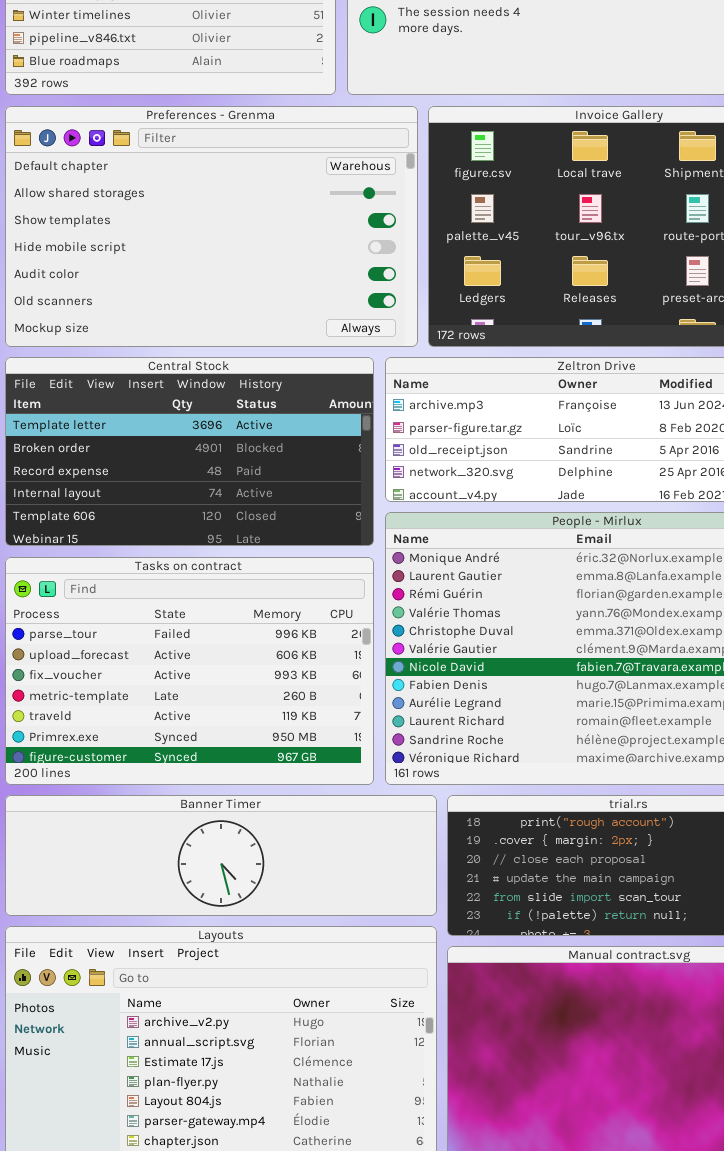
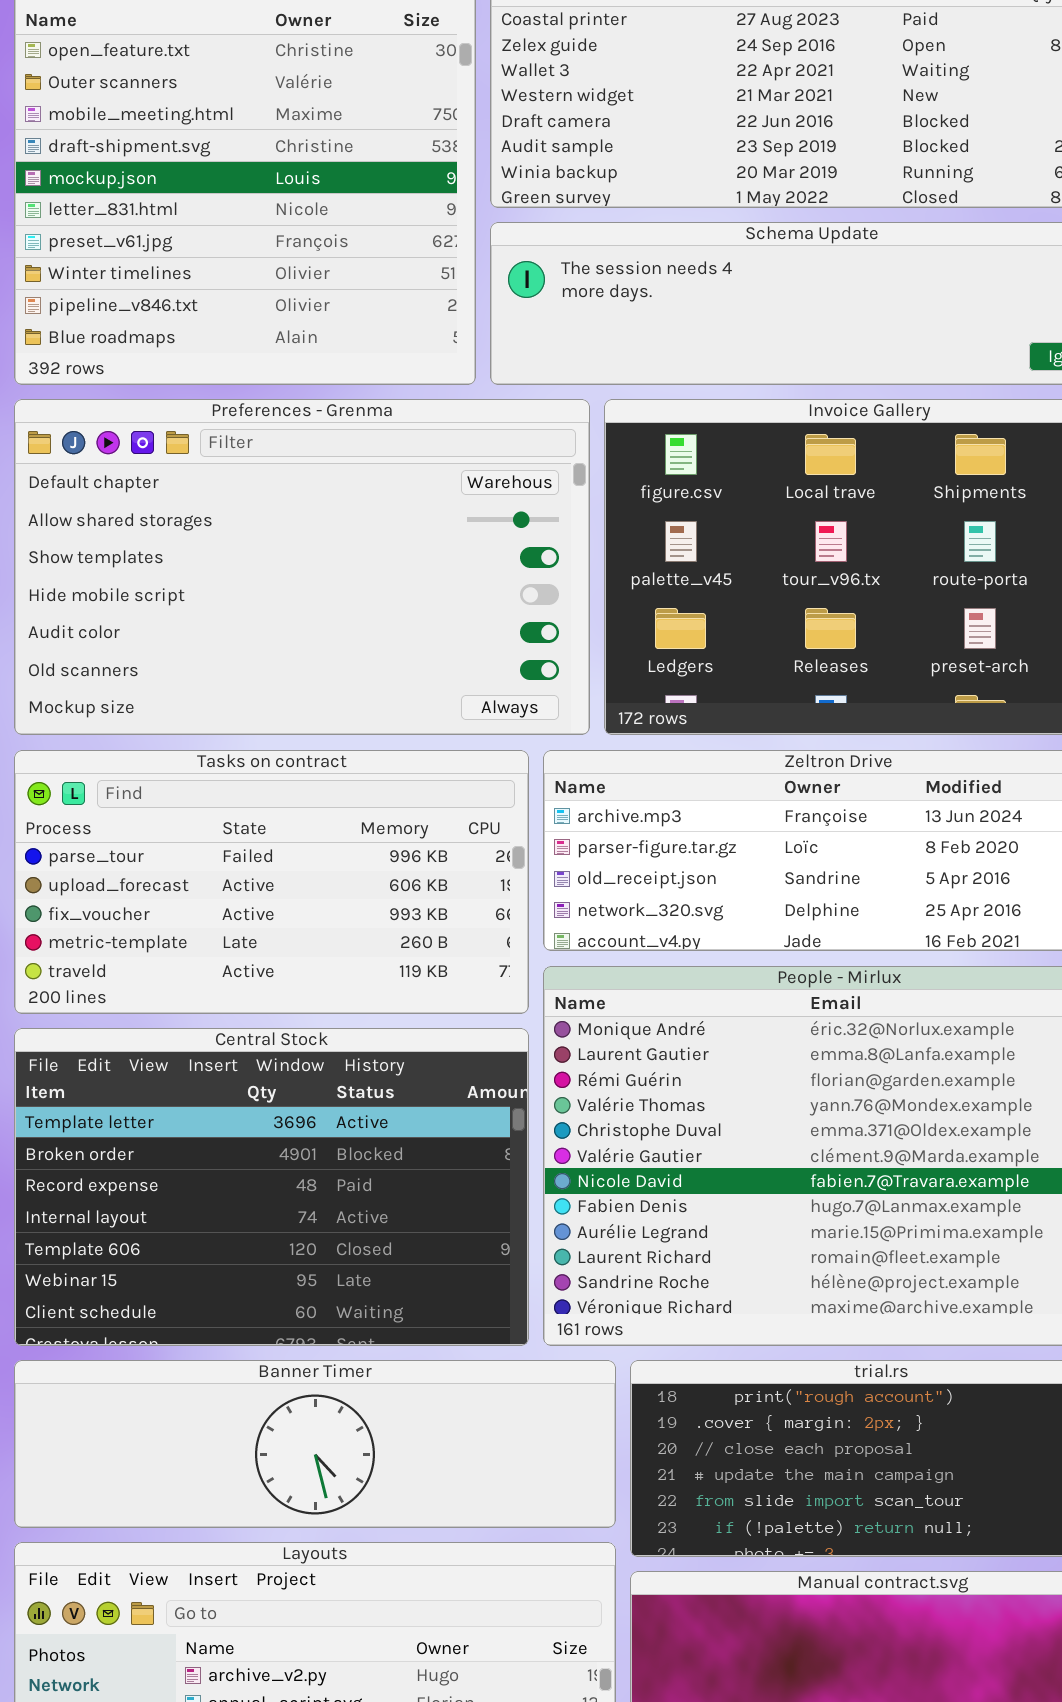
Central Stock: [5,357,374,546] -> [14,1028,529,1346], moved, resized
Tasks on contract: [5,557,374,785] -> [14,750,529,1014], moved, resized

